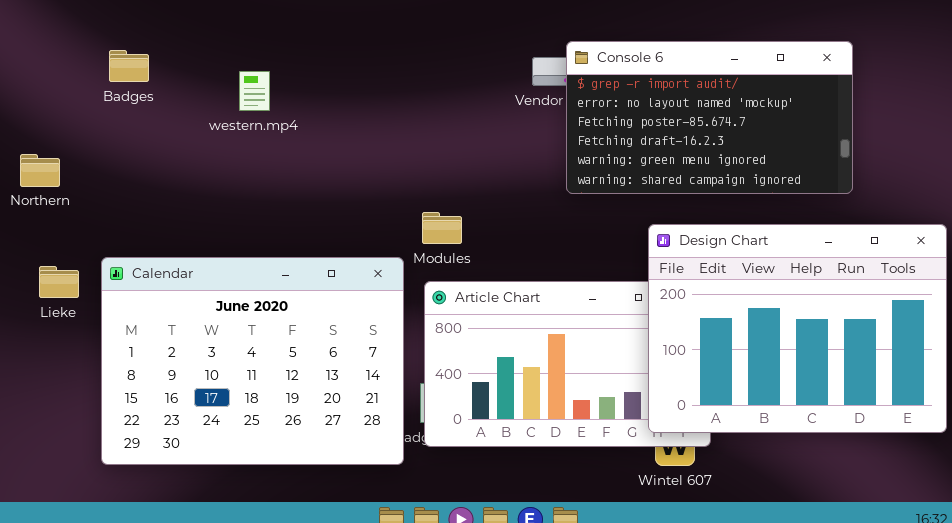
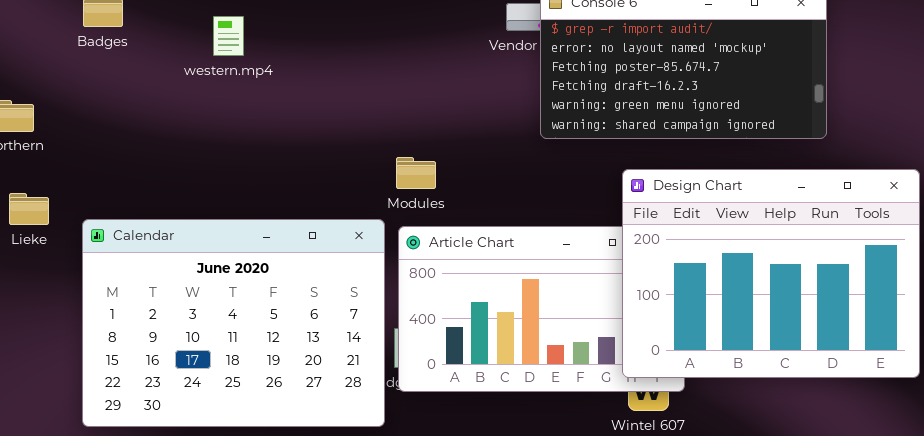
Calendar: [101,257,404,465] -> [82,219,385,427], moved
Lieke: [39,266,79,298] -> [9,193,49,225], moved

